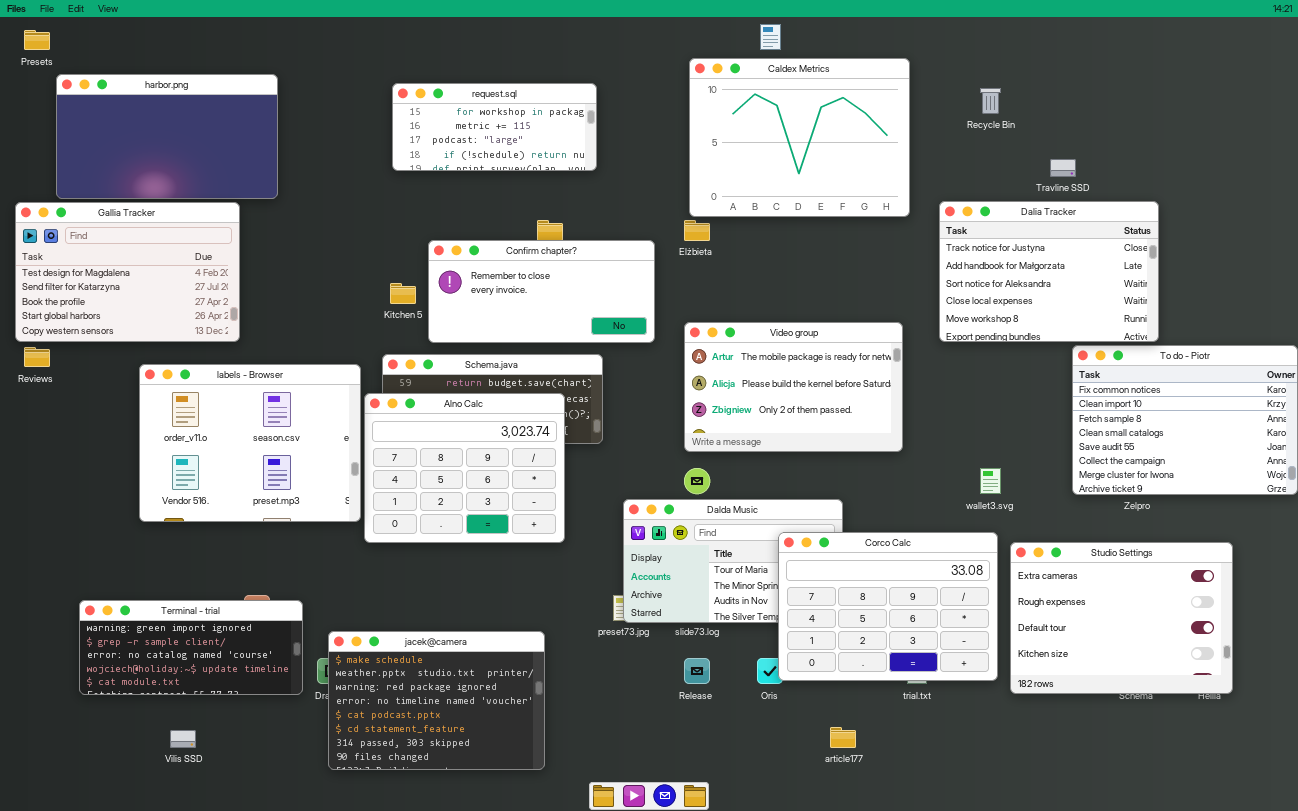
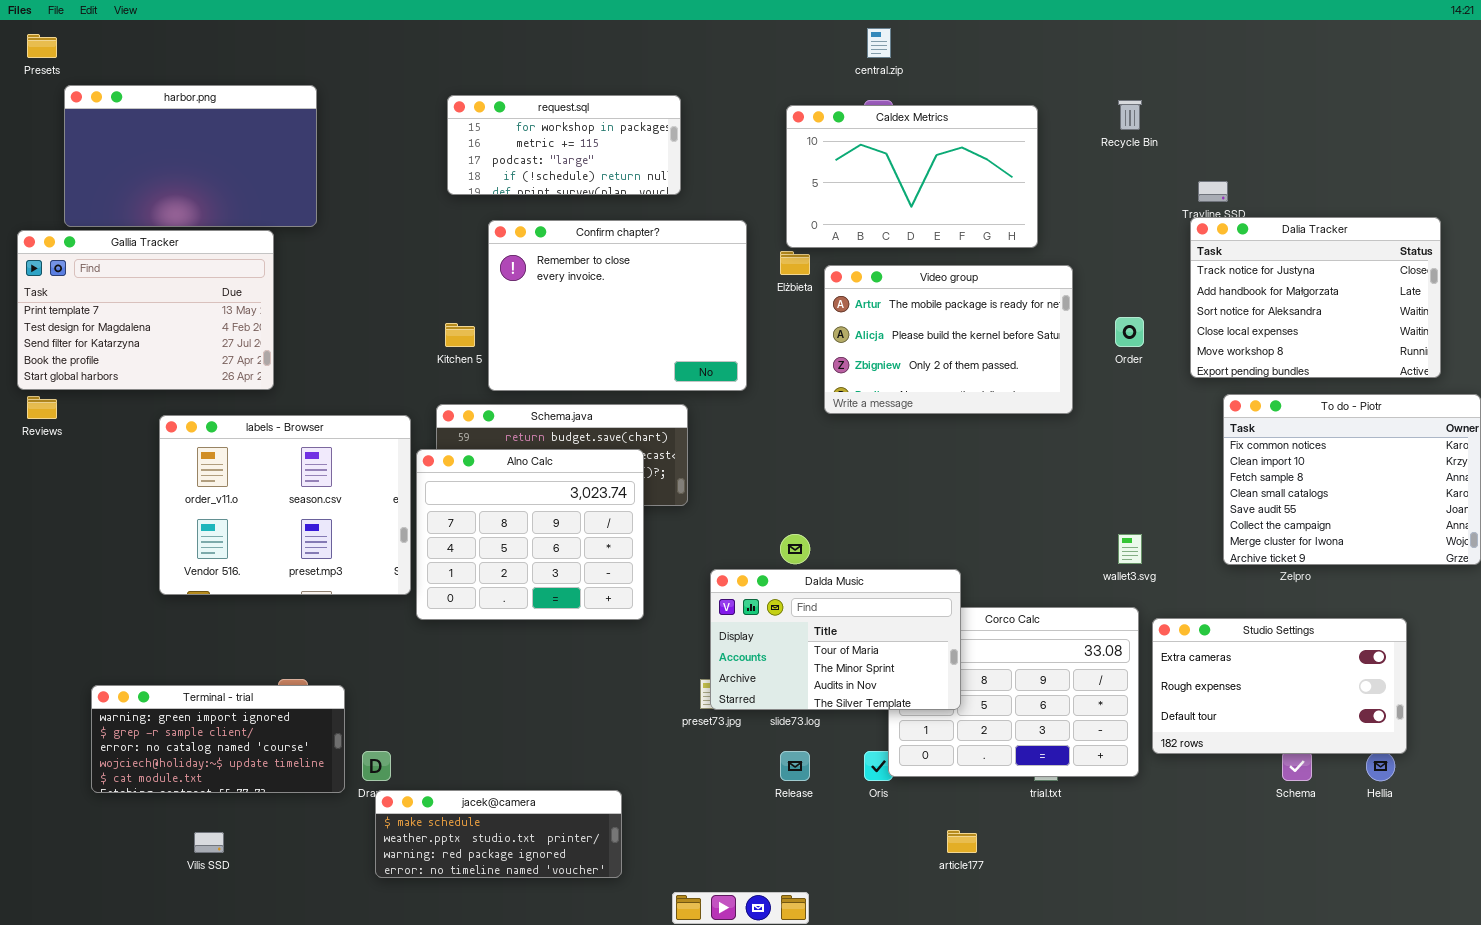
Caldex Metrics: [689,58,910,217] -> [786,105,1038,248], resized
Dalia Tracker: [939,201,1159,342] -> [1190,217,1441,378], moved
Gallia Tracker: [15,202,240,342] -> [17,230,274,390], scrolled up 1 row
Confirm chapter?: [428,240,655,343] -> [488,220,747,391], resized
Video group: [684,322,903,452] -> [824,265,1073,414], moved
Dalda Music: [623,499,843,623] -> [710,569,961,710], raised
Studio Settings: [1010,542,1233,694] -> [1152,618,1407,754], resized
jacek@camera: [328,631,545,770] -> [375,790,622,878], resized

